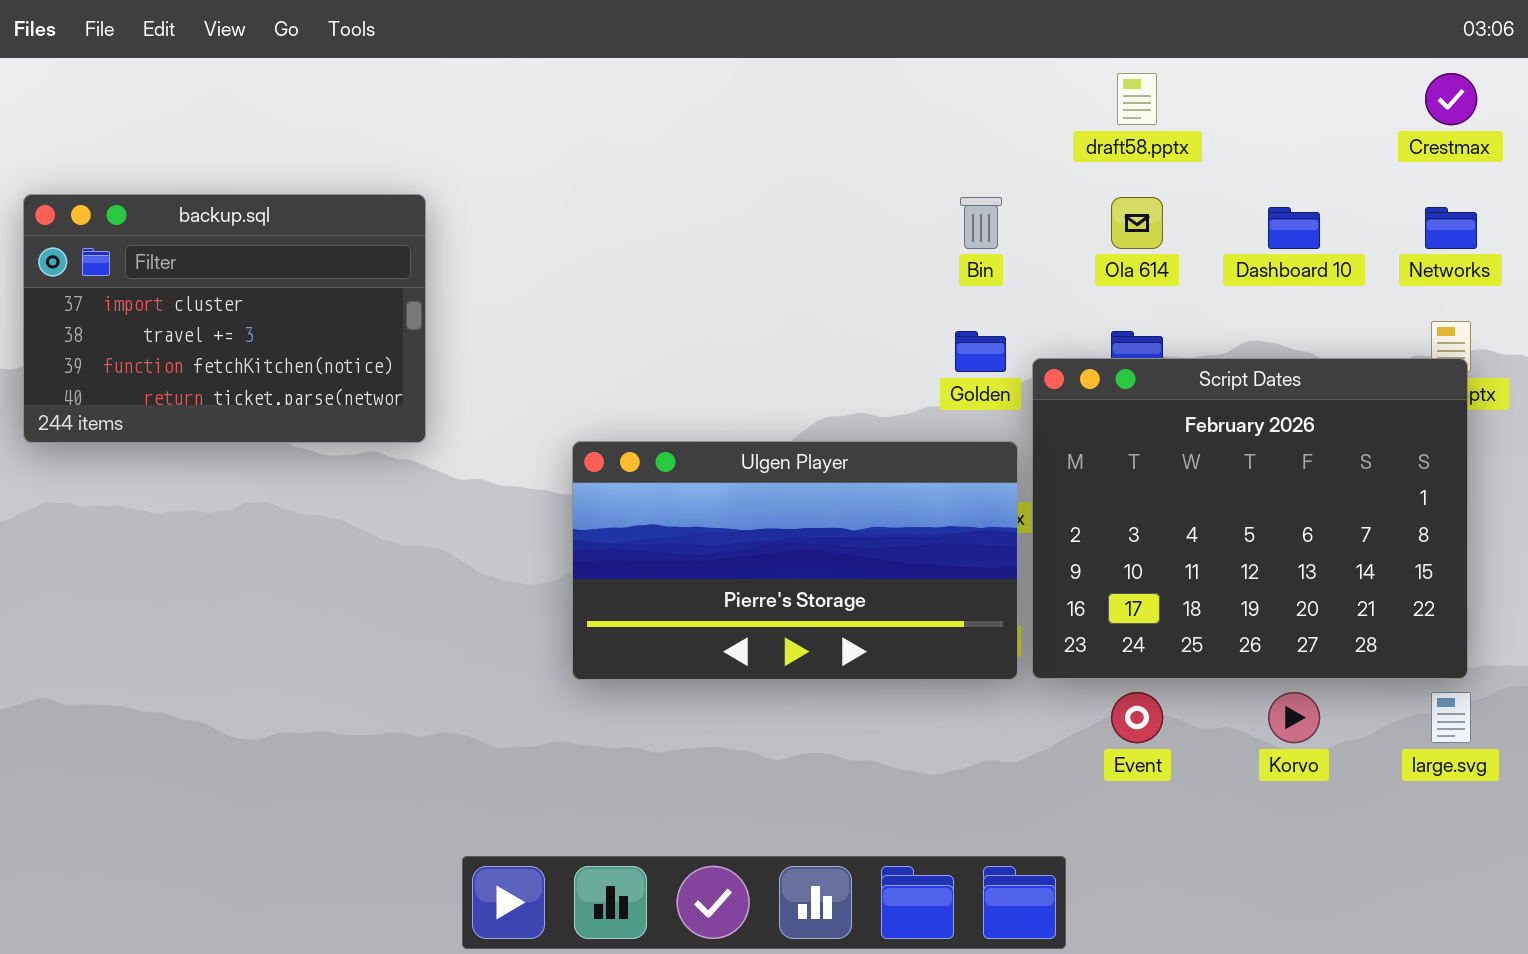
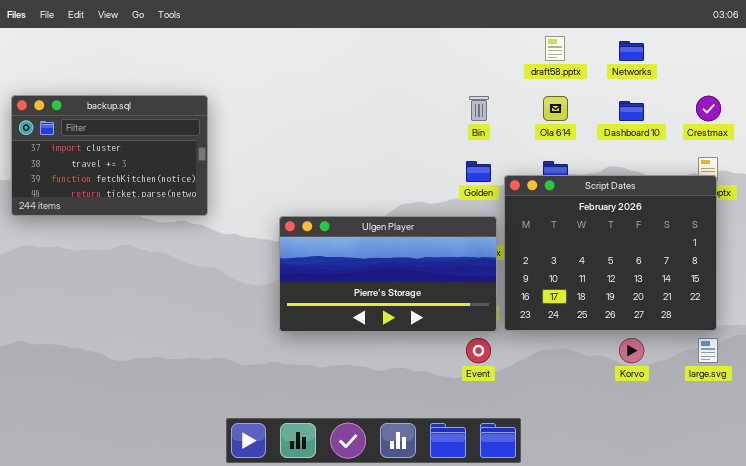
Crestmax: [1425,73,1477,125] -> [696,96,721,121], moved
Networks: [1425,207,1477,249] -> [619,41,644,61], moved
Event: [1111,692,1163,743] -> [466,338,491,363], moved

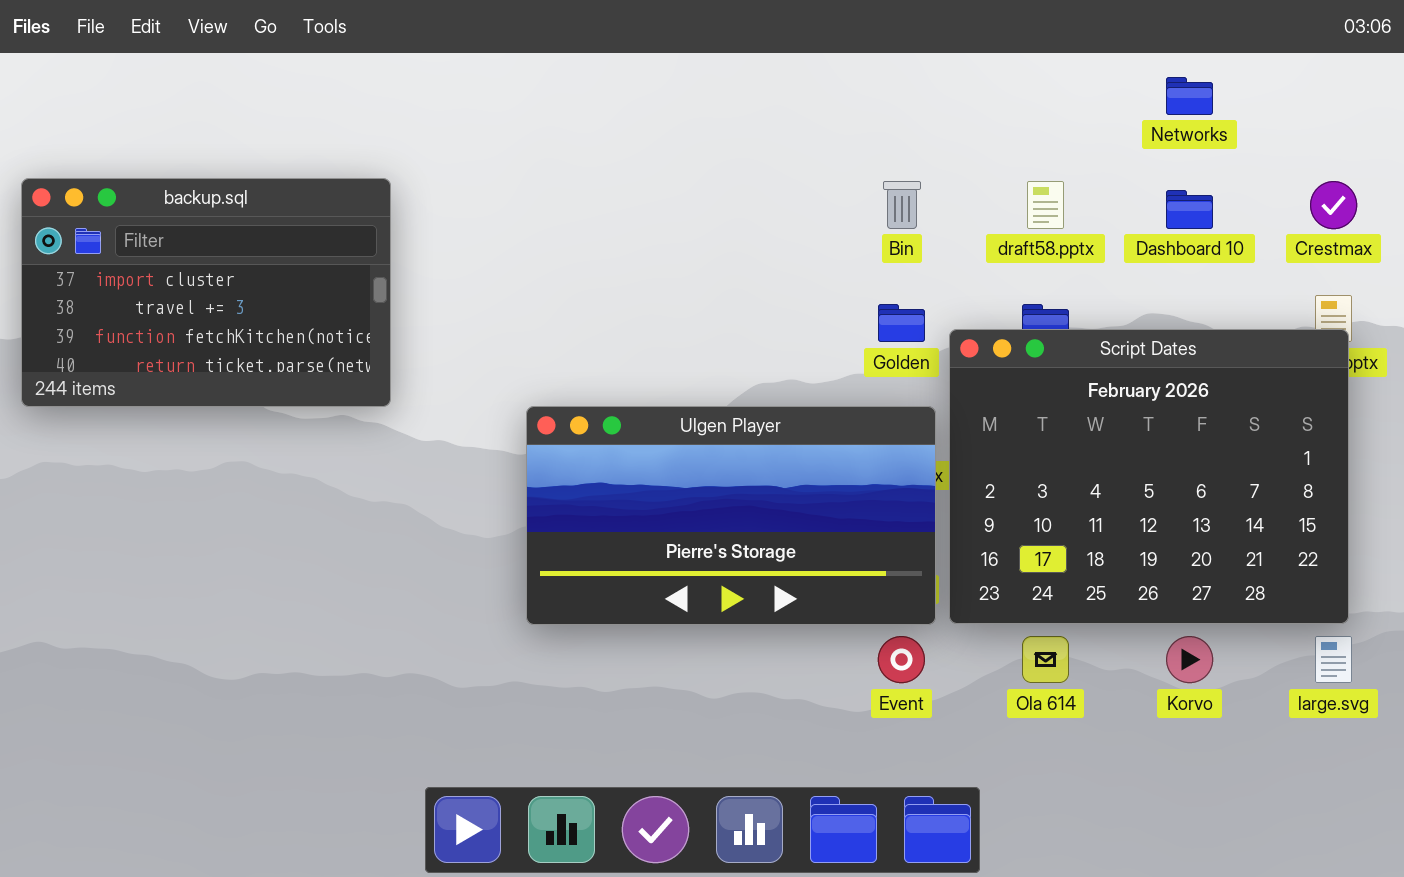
draft58.pptx: [545,36,565,61] -> [1027,181,1064,229], moved
Ola 614: [543,96,568,121] -> [1022,636,1069,683], moved

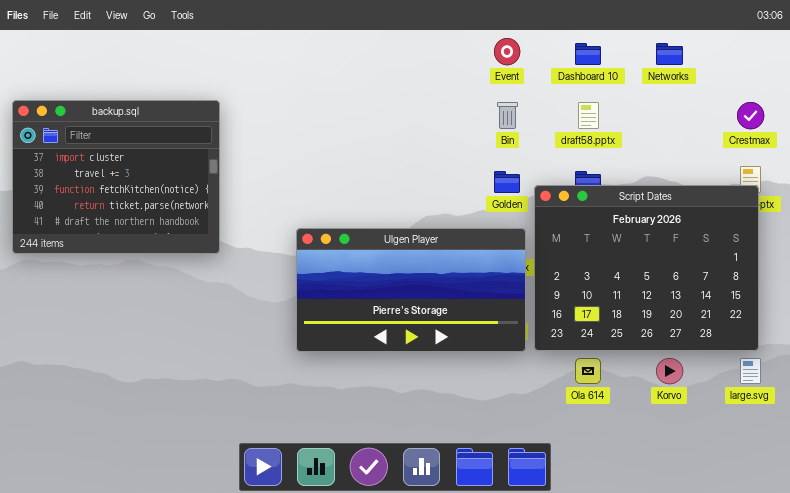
backup.sql: [21,178,391,407] -> [12,100,220,254], resized
Dashboard 10: [1166,190,1213,229] -> [575,43,601,65], moved
Event: [878,636,925,683] -> [494,38,520,65], moved

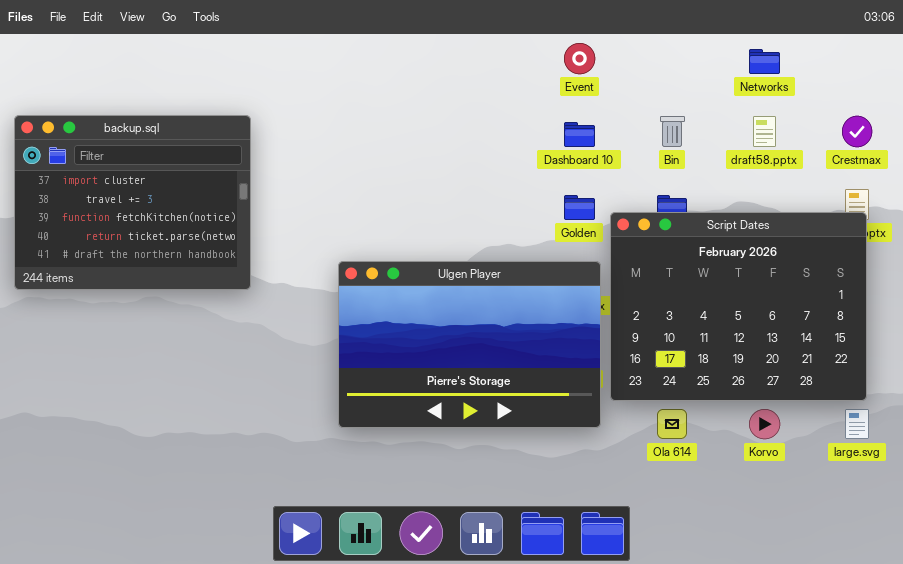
Dashboard 10: [575,43,601,65] -> [564,122,595,147], moved
Bin: [497,102,518,129] -> [660,116,685,147], moved
draft58.pptx: [578,102,599,129] -> [753,116,776,147], moved
Ulgen Player: [296,228,526,352] -> [338,261,601,428], resized

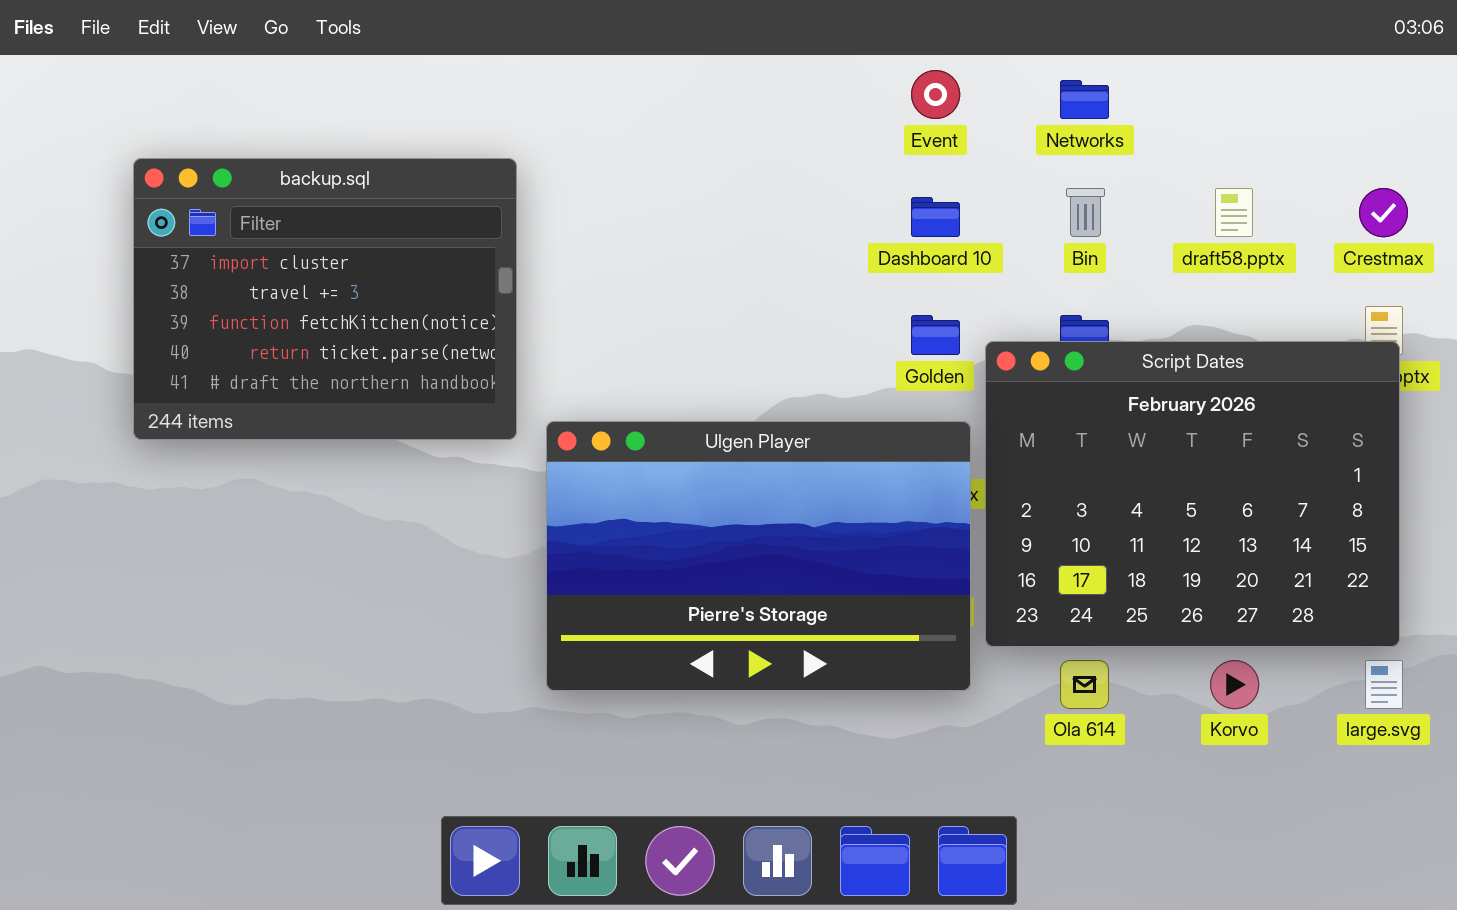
Networks: [749,49,780,74] -> [1060,80,1109,119], moved
backup.sql: [14,115,251,290] -> [133,158,517,440], moved

